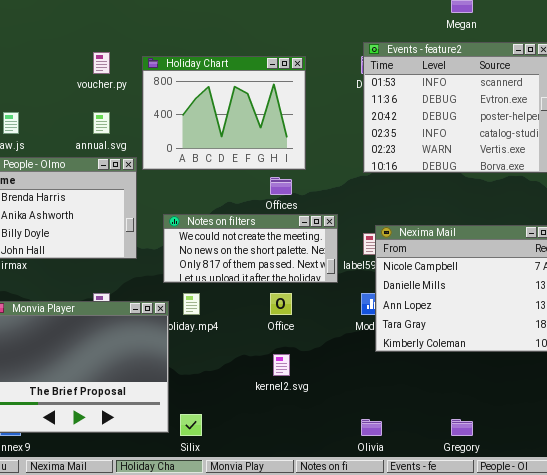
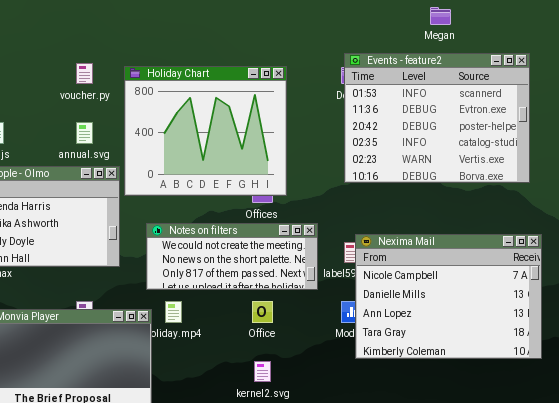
Holiday Chart: [142,56,306,170] -> [124,66,287,196], resized

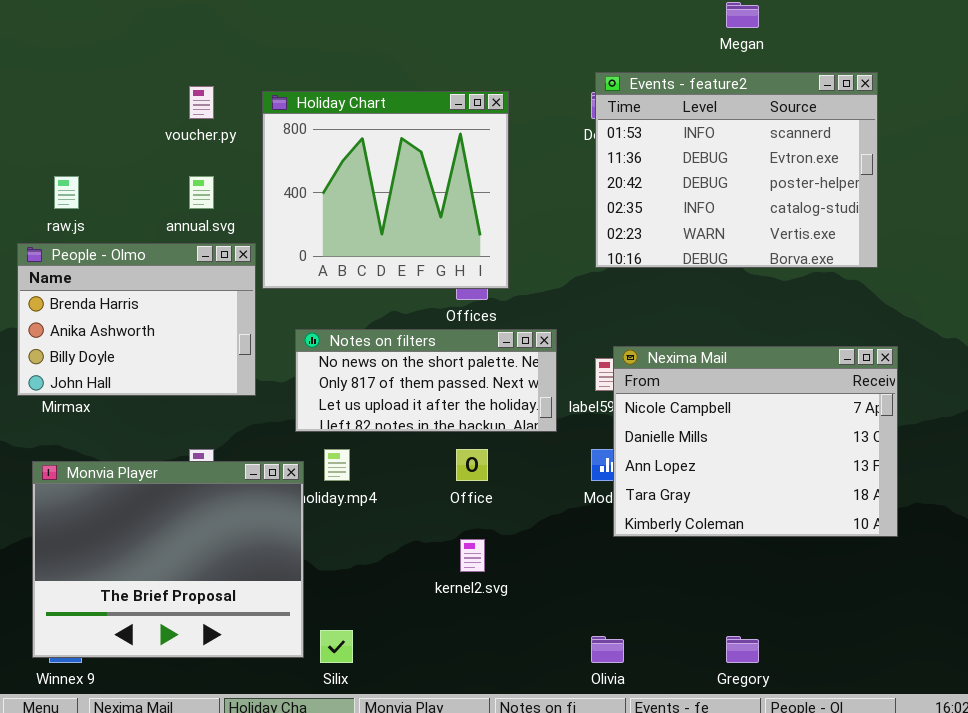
Notes on filters: [146,223,318,290] -> [295,329,557,432], scrolled down 1 row

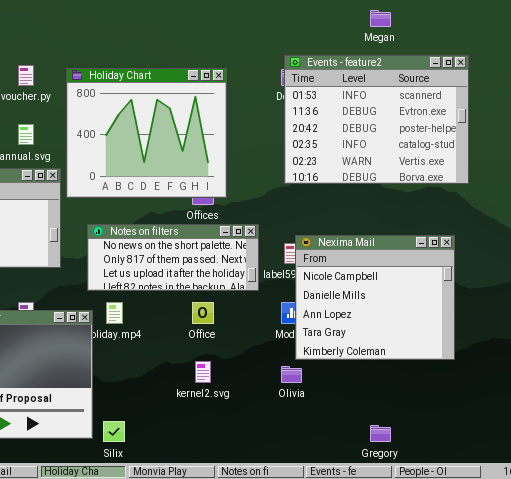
Nexima Mail: [613,346,898,537] -> [295,235,455,360], resized
Olivia: [591,636,624,663] -> [281,366,302,383], moved

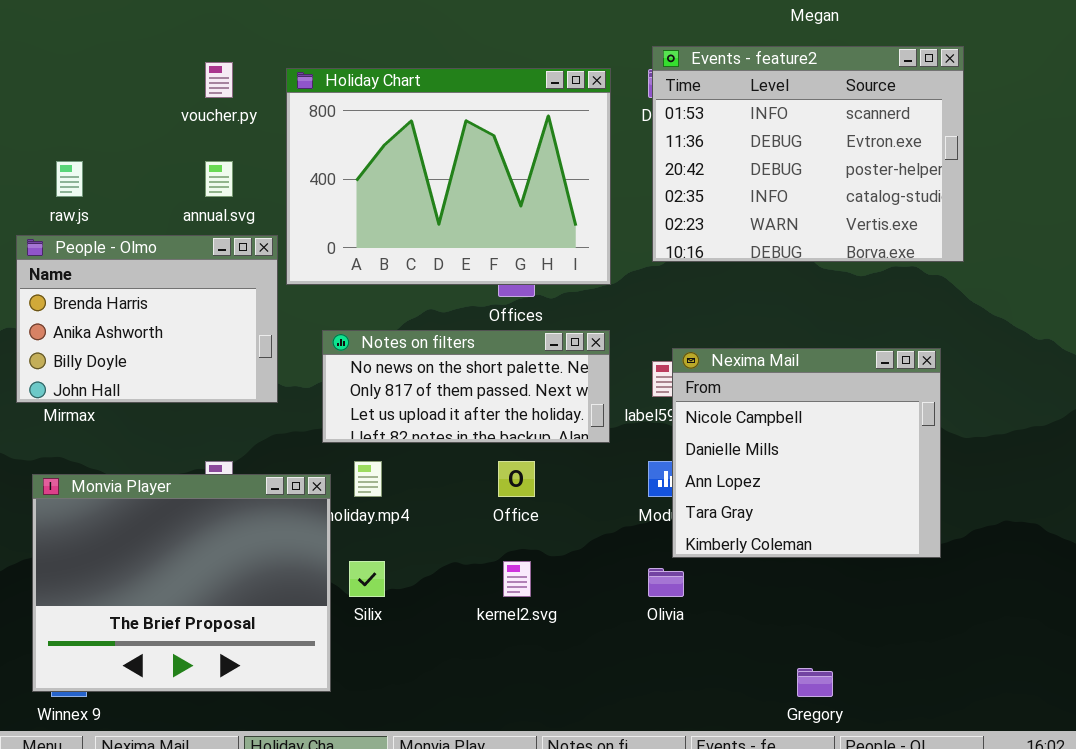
Holiday Chart: [66,68,227,198] -> [286,68,611,285], resized
Silix: [103,421,125,442] -> [349,561,385,597], moved

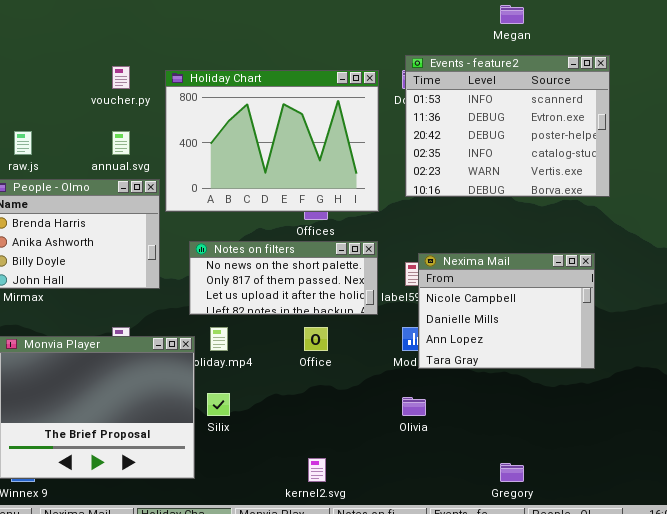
Nexima Mail: [672,348,941,558] -> [418,253,595,369], resized
kernel2.svg: [503,561,531,597] -> [308,458,326,482], moved

